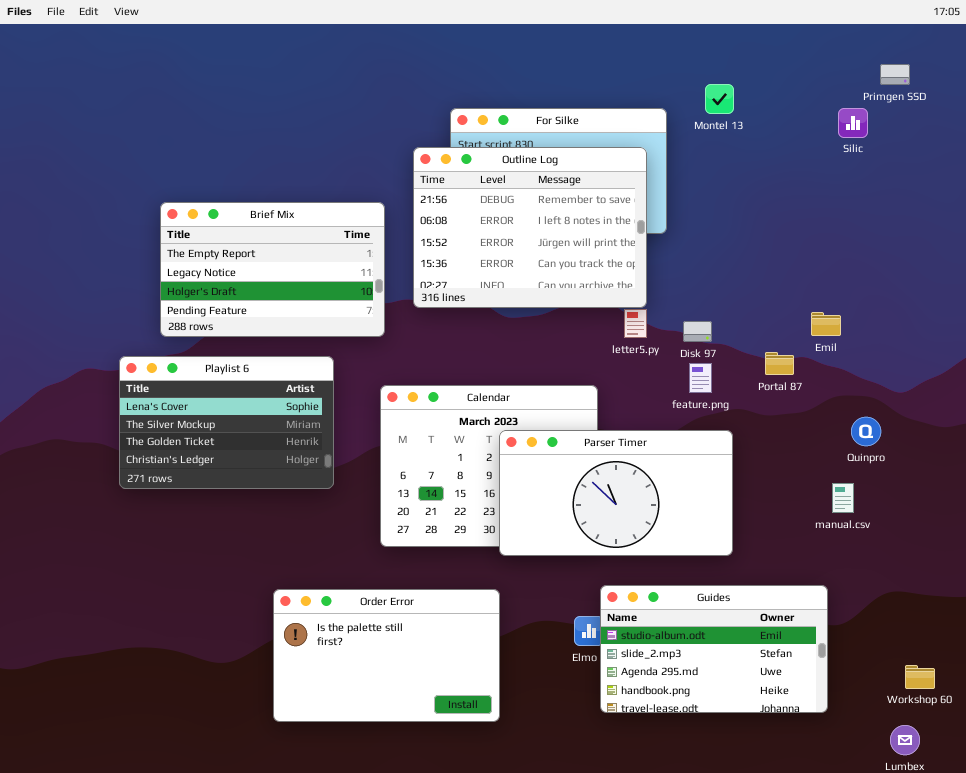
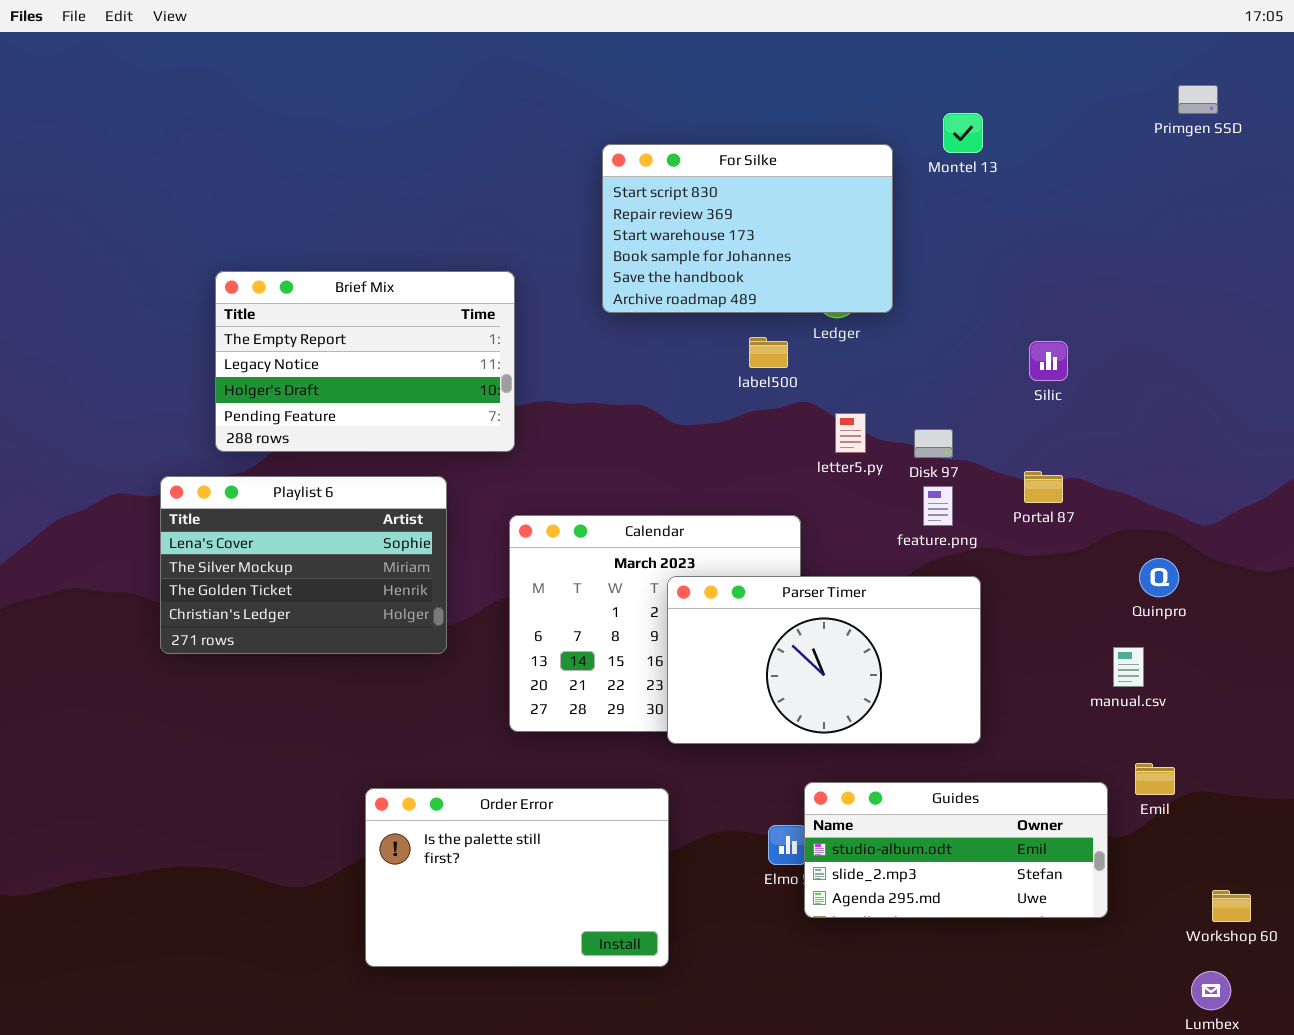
Silic: [838,108,868,138] -> [1029,341,1068,381], moved
Outline Log: [413,147,647,308] -> none, closed
Emil: [811,312,841,336] -> [1135,763,1175,795], moved
Guides: [600,585,828,713] -> [804,782,1108,918], resized

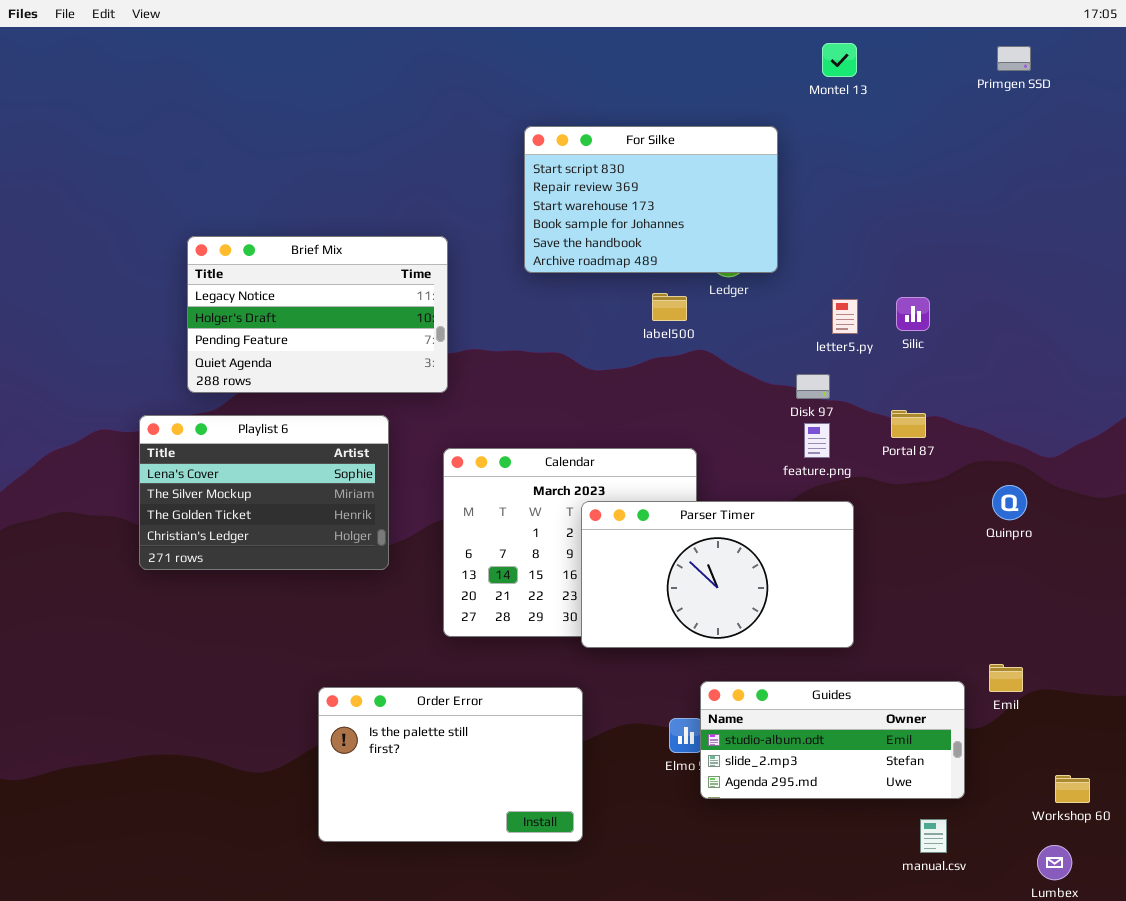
Primgen SSD: [1178,85,1218,114] -> [997,46,1031,71], moved
Montel 13: [943,113,983,153] -> [822,43,857,77], moved
Brief Mix: [215,271,515,452] -> [187,236,448,393], scrolled down 1 row
letter5.py: [835,413,866,453] -> [832,299,858,334], moved
manual.csv: [1113,647,1144,687] -> [920,819,947,853], moved

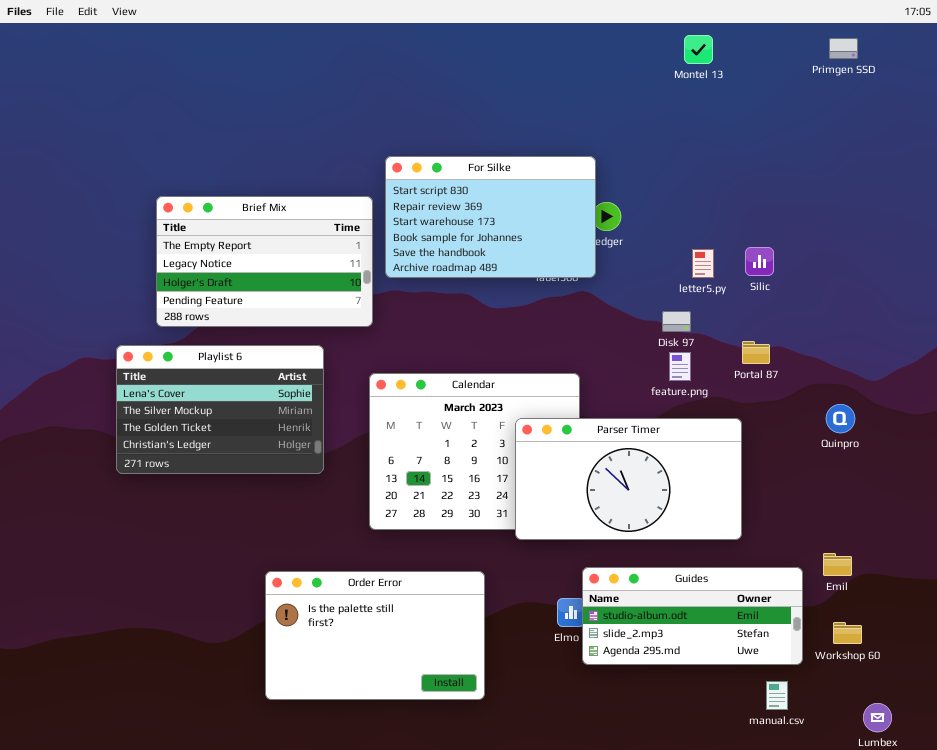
For Silke: [524,126,778,273] -> [385,156,596,278], moved
Brief Mix: [187,236,448,393] -> [156,196,373,327], scrolled up 1 row
Parser Timer: [581,501,854,648] -> [515,418,742,540], moved
Workshop 60: [1055,775,1090,803] -> [833,622,862,644], moved

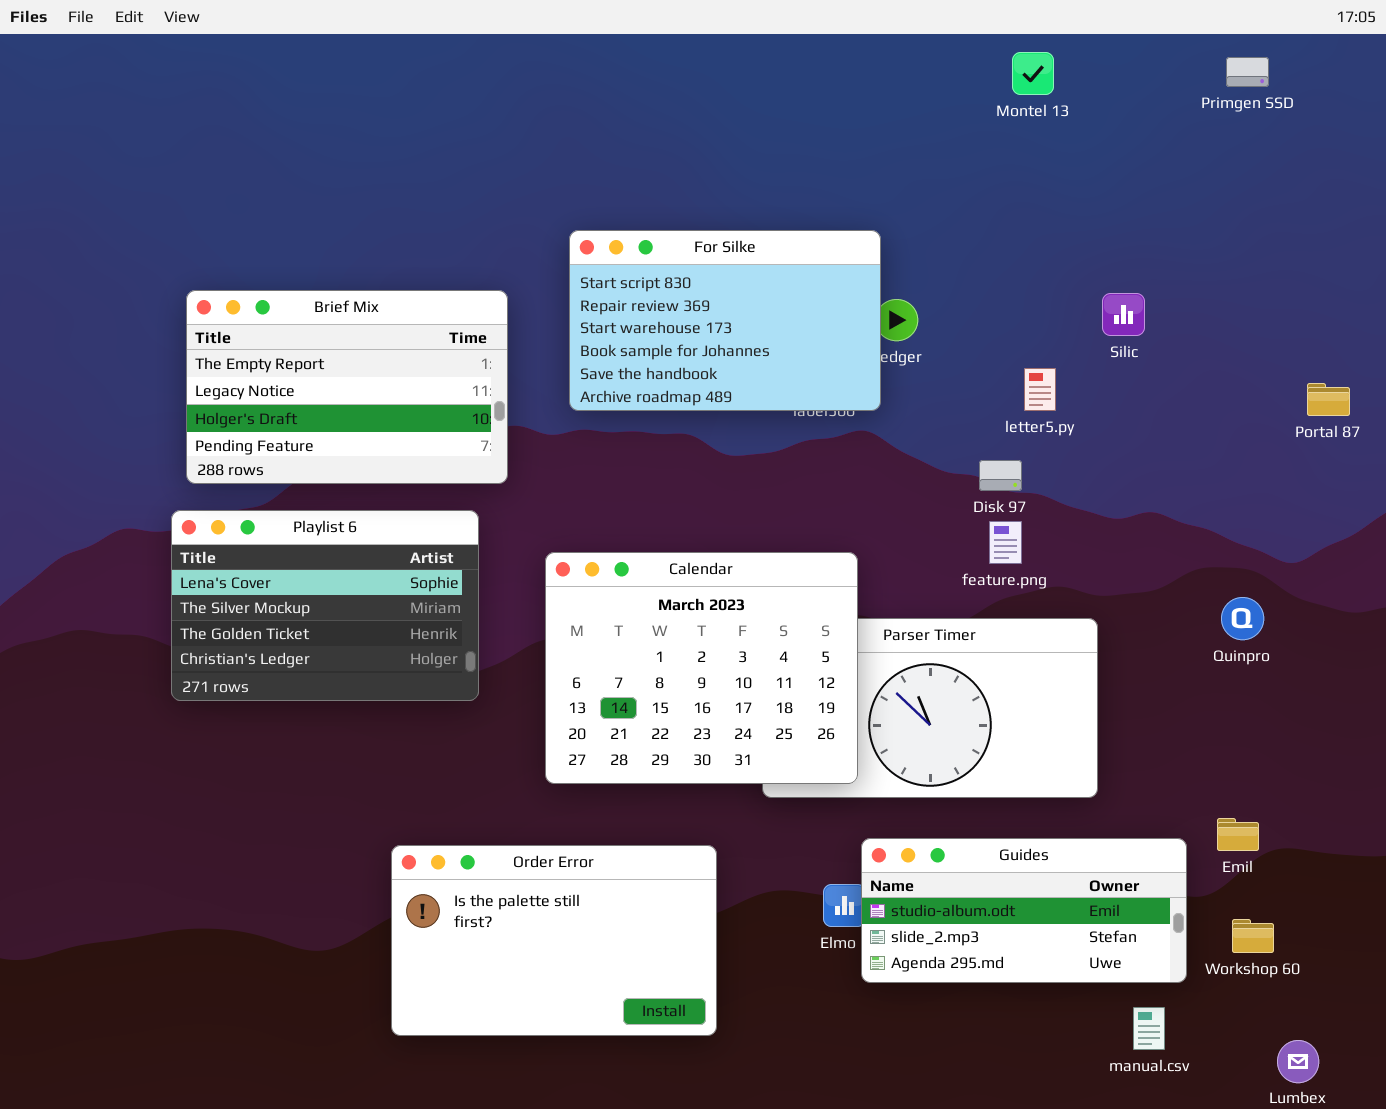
Brief Mix: [156,196,373,327] -> [186,290,508,484], moved
Silic: [745,247,774,276] -> [1102,293,1145,336], moved
Portal 87: [742,341,770,364] -> [1307,383,1350,416], moved
Calendar: [369,373,580,530] -> [545,552,858,784], raised

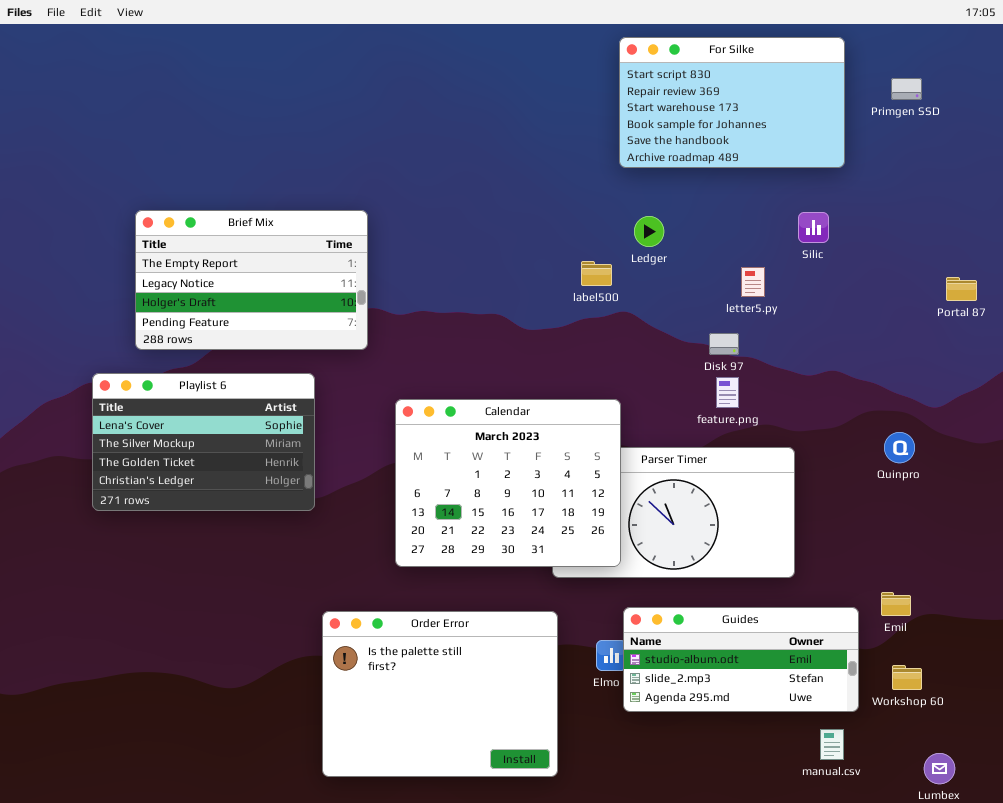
Primgen SSD: [1226,57,1269,87] -> [891,78,922,100], moved
For Silke: [569,230,881,411] -> [619,37,845,168], moved
Playlist 6: [171,510,479,701] -> [92,373,315,511], moved
Order Error: [391,845,717,1036] -> [322,611,558,777], moved, resized

